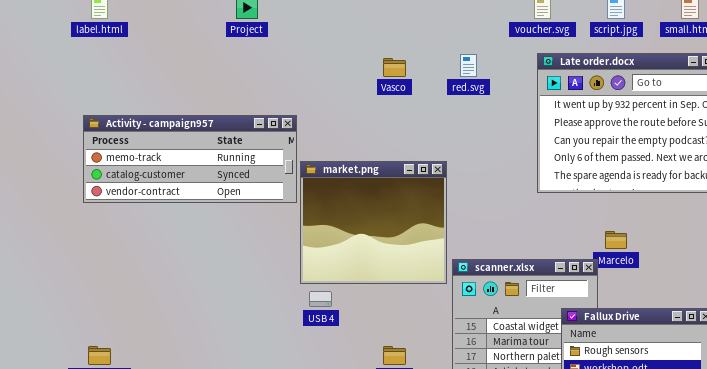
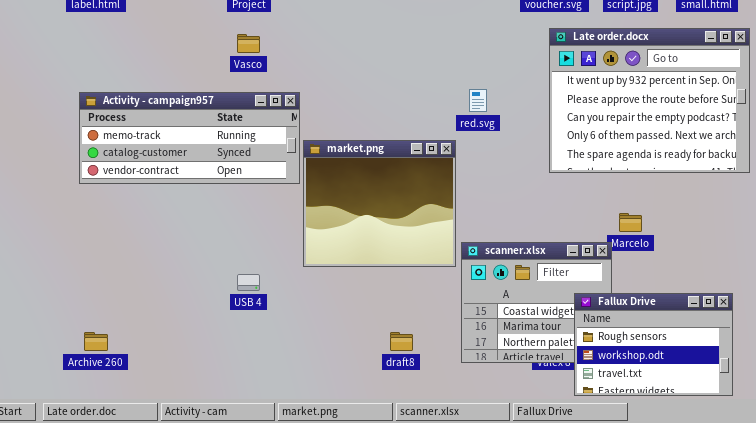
red.svg: [460,54,477,77] -> [469,89,487,112], moved
Vasco: [383,58,406,77] -> [237,34,260,53], moved
USB 4: [309,291,332,307] -> [237,274,260,291], moved

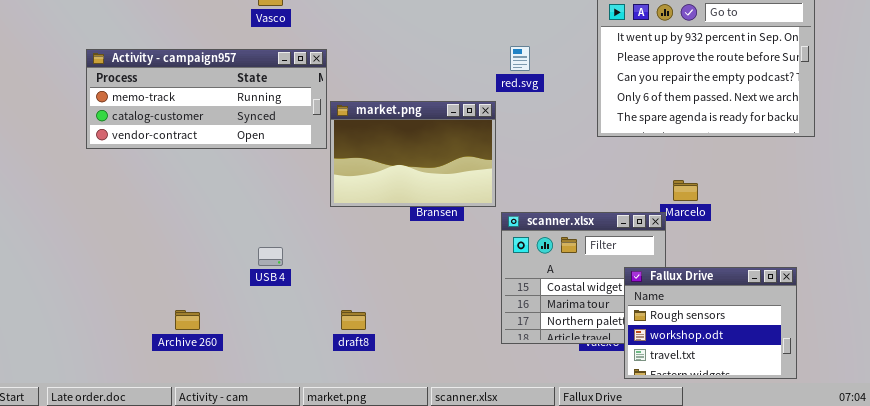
market.png: [303,140,456,267] -> [330,101,496,207], resized
Archive 260: [84,332,108,351] -> [175,310,200,330], moved
draft8: [390,332,413,351] -> [341,310,366,330], moved

